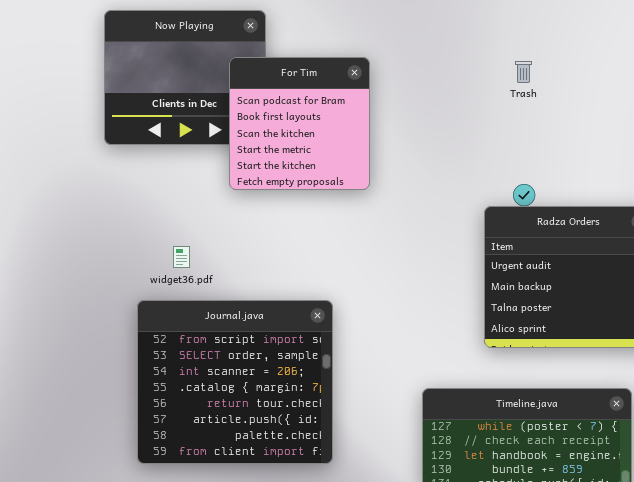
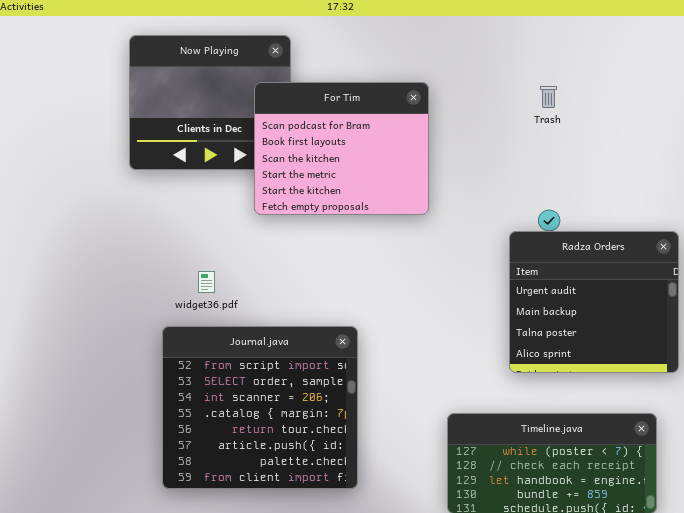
For Tim: [229,57,370,190] -> [254,82,429,215], resized

